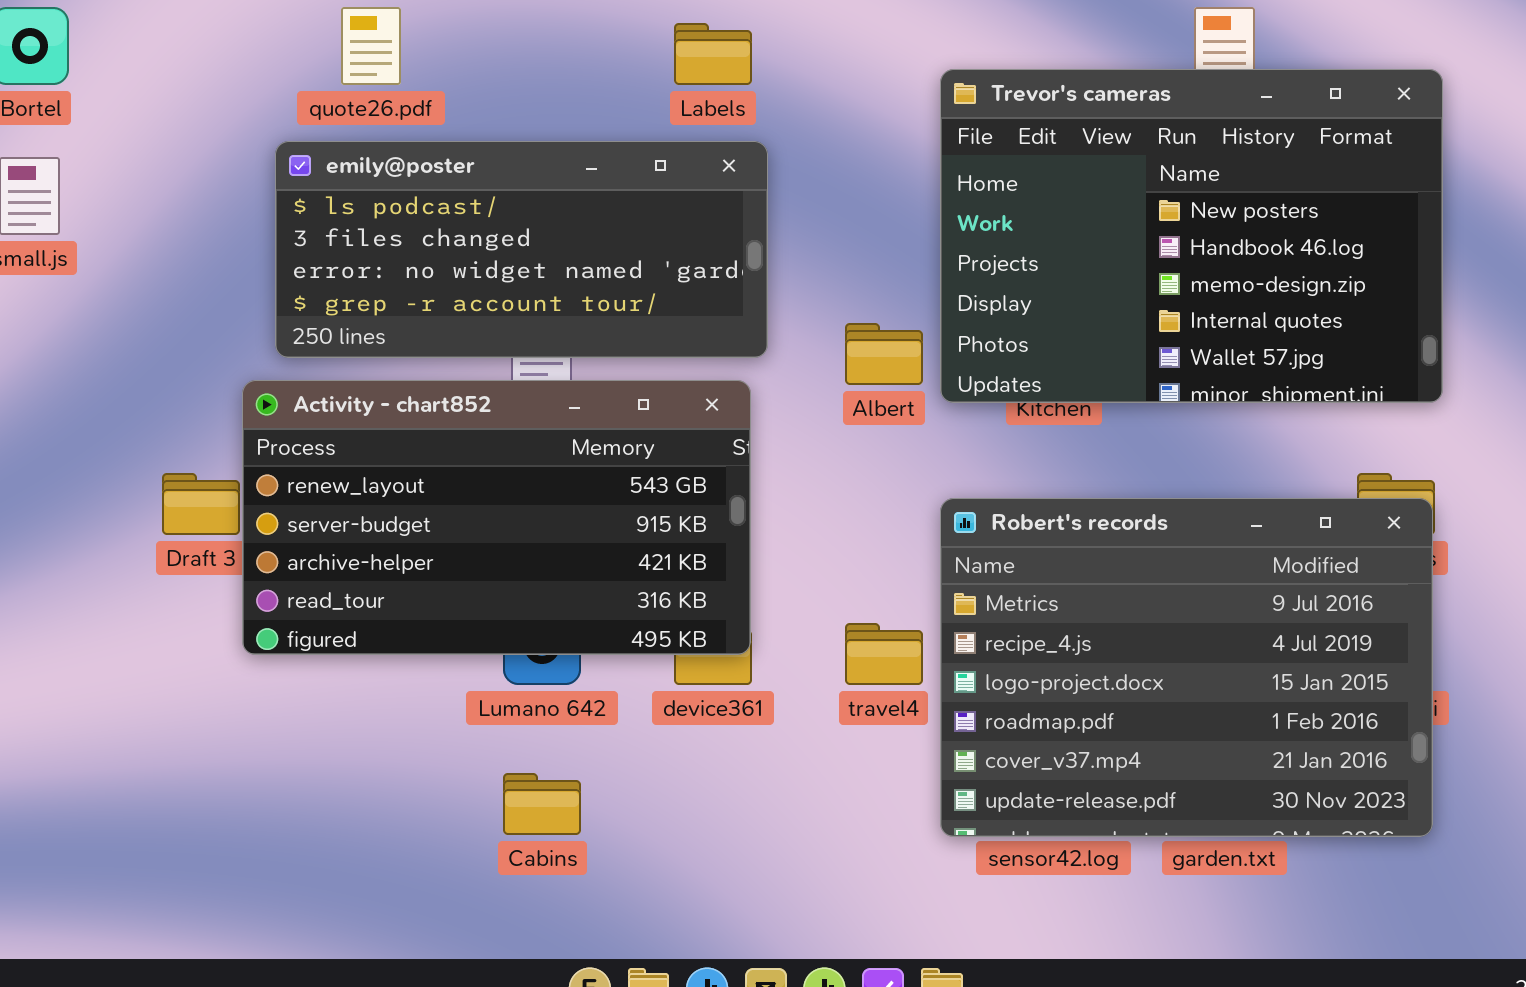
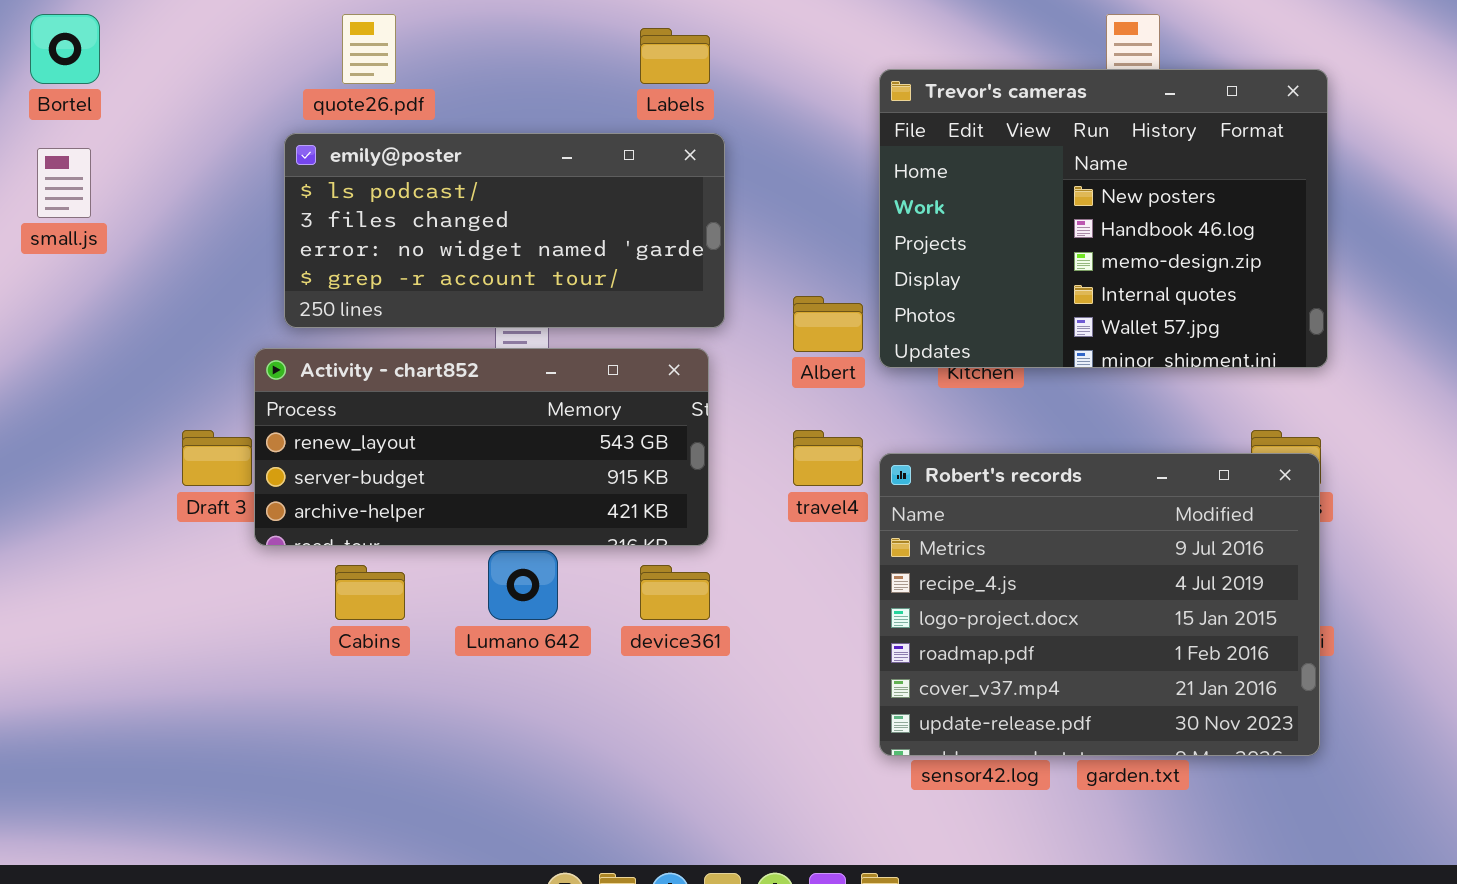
Activity - chart852: [242,380,751,655] -> [254,348,709,546], resized
travel4: [845,623,923,685] -> [793,430,863,486], moved
Cabins: [503,773,581,835] -> [335,565,405,620], moved

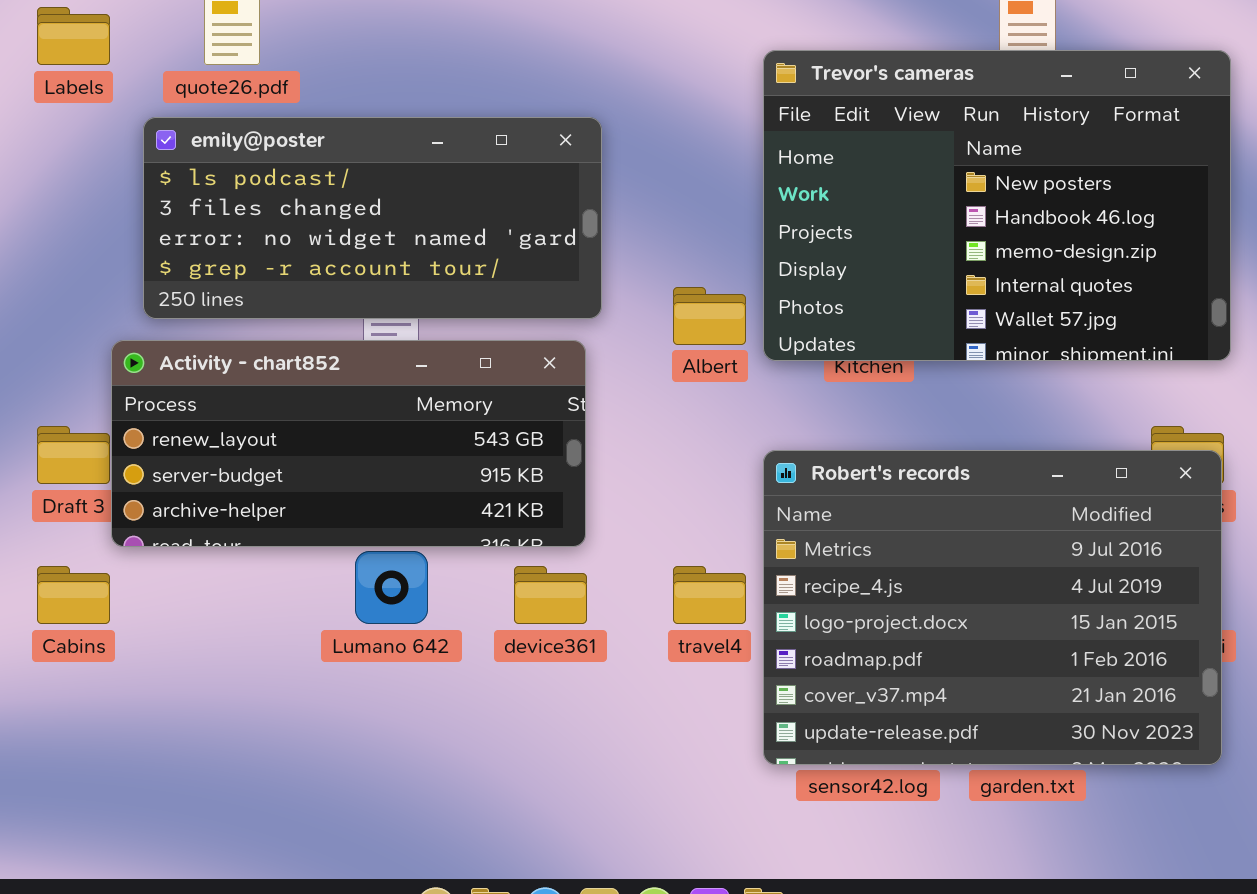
Labels: [640,28,710,84] -> [37,7,110,65], moved
travel4: [793,430,863,486] -> [673,566,746,624], moved
Cabins: [335,565,405,620] -> [37,566,110,624], moved

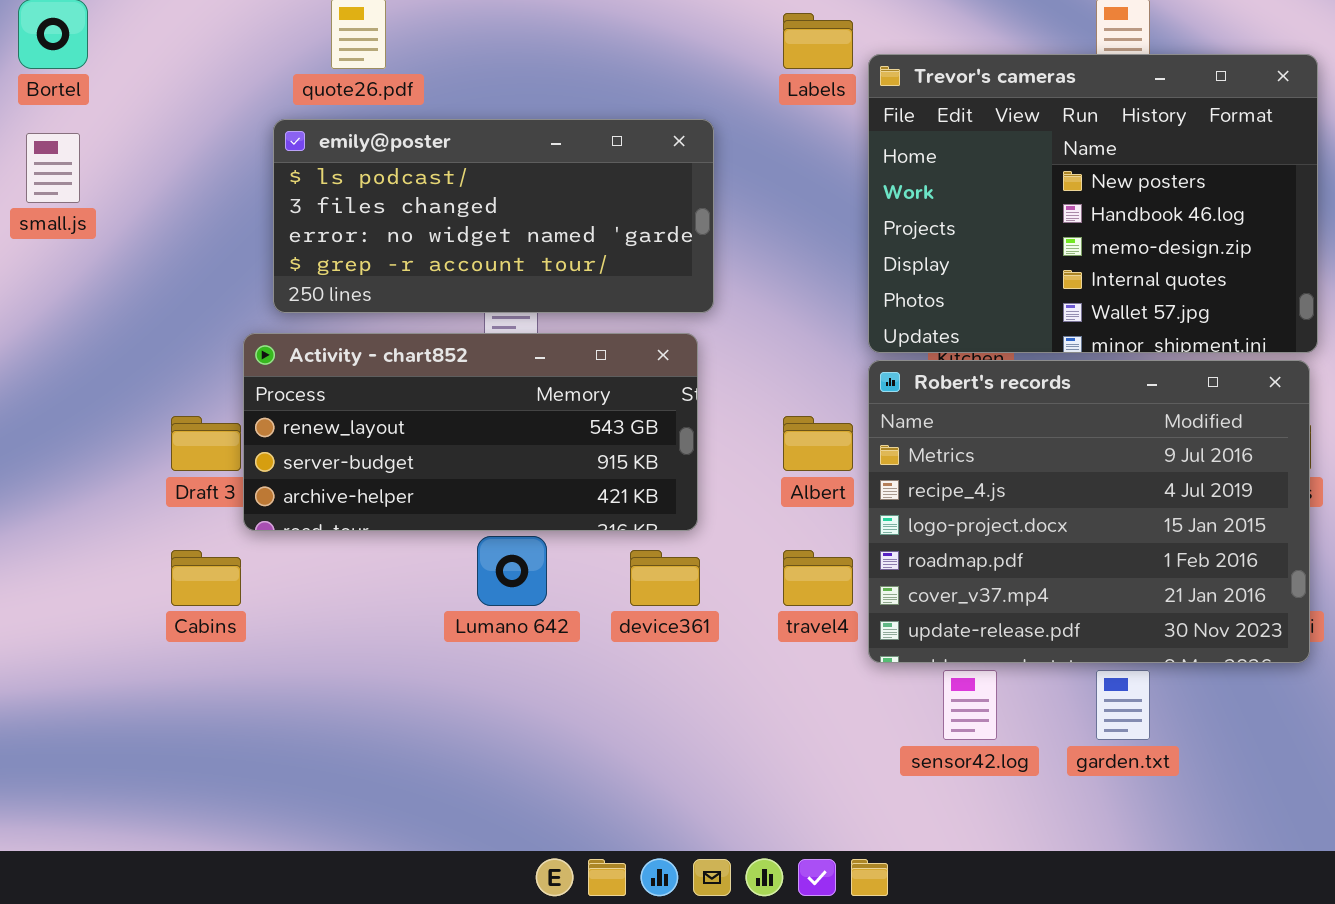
Labels: [37,7,110,65] -> [783,13,853,69], moved
Albert: [673,287,746,345] -> [783,416,853,471], moved
Robert's records: [763,450,1222,765] -> [868,360,1310,663], moved

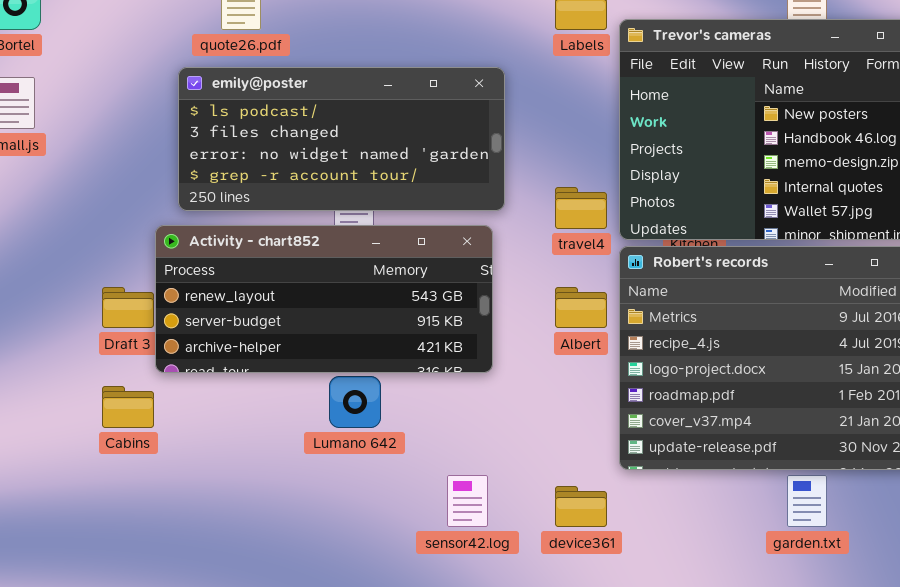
device361: [630,550,700,606] -> [555,486,607,527], moved
travel4: [783,550,853,606] -> [555,187,607,229], moved
sensor42.log: [943,670,997,740] -> [447,475,488,527], moved

